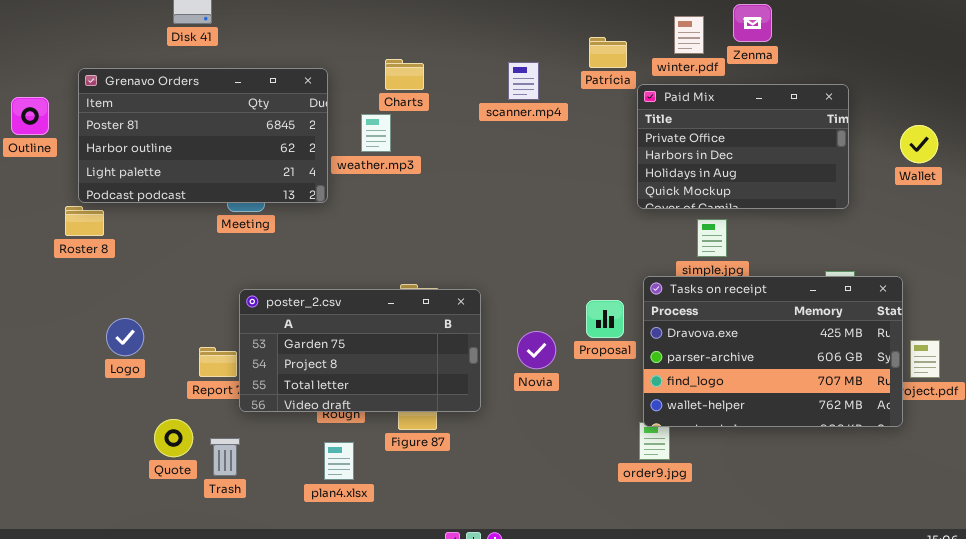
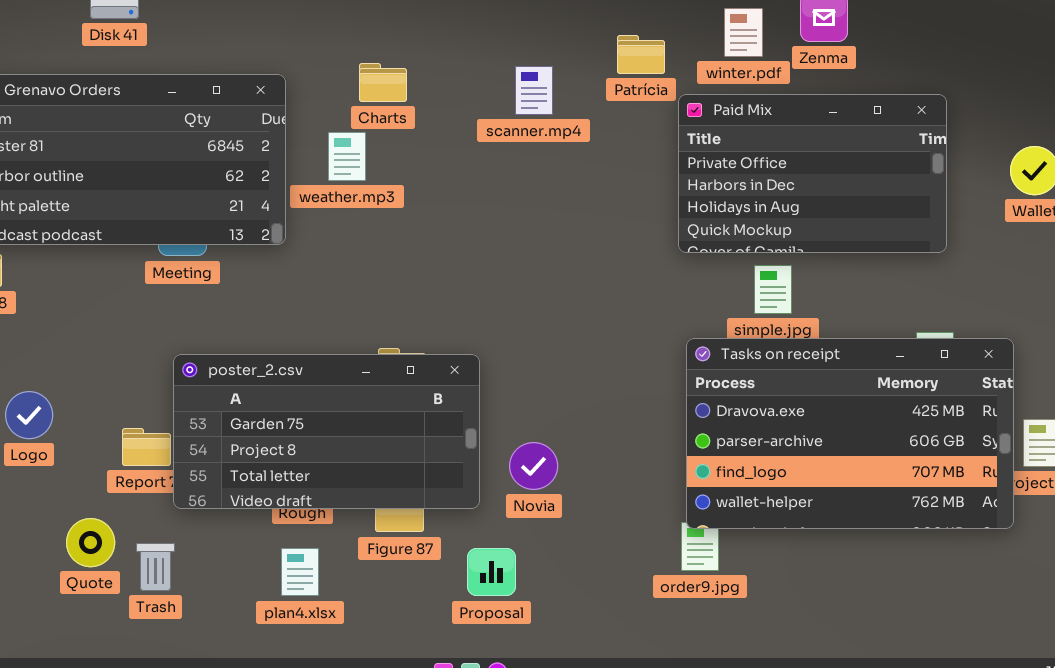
Proposal: [586,300,624,338] -> [467,548,516,596], moved
Novia: [517,331,556,369] -> [509,442,558,490], moved

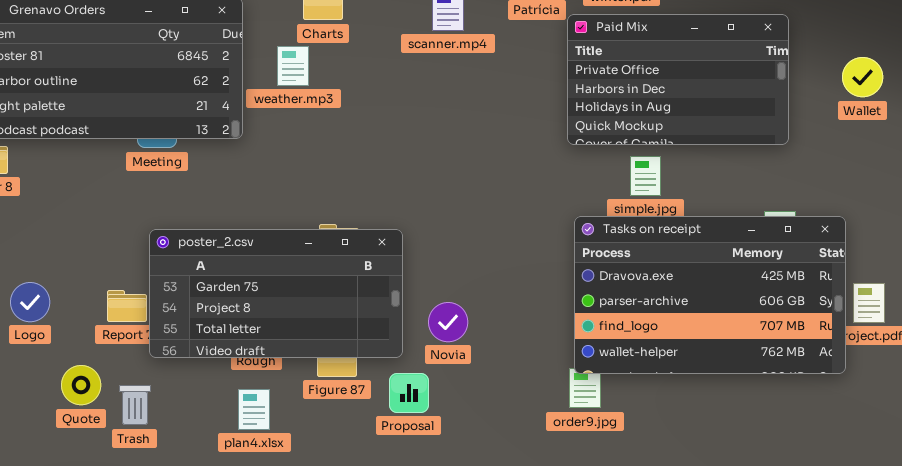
Logo: [5,391,53,439] -> [10,282,50,322], moved
Proposal: [467,548,516,596] -> [389,373,429,413], moved

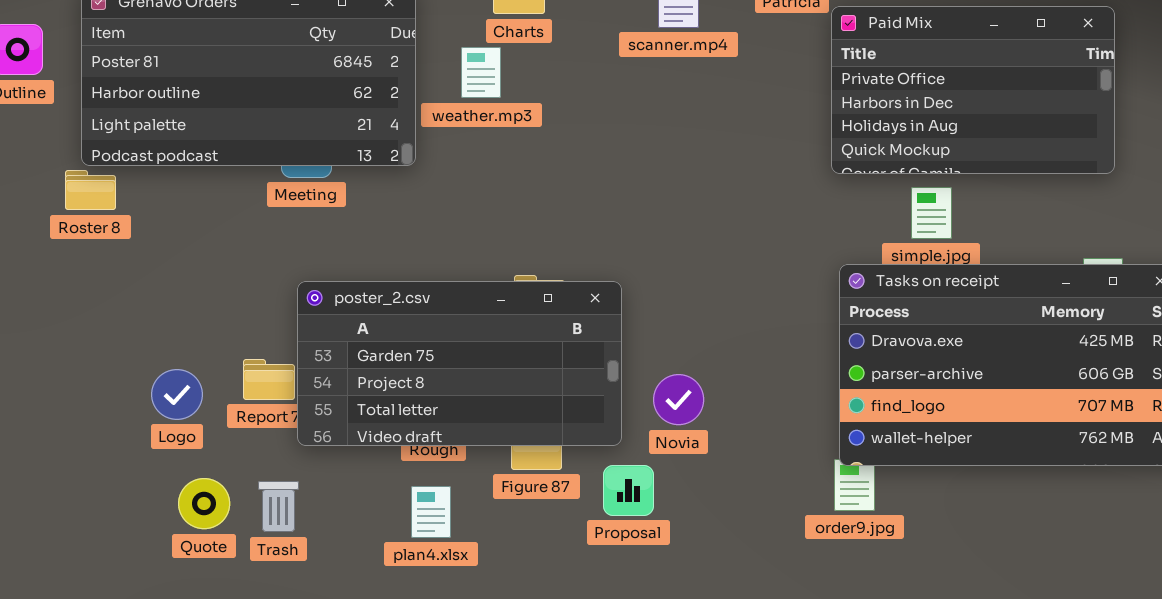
Logo: [10,282,50,322] -> [151,369,203,420], moved
Quote: [61,365,101,405] -> [178,478,230,529], moved

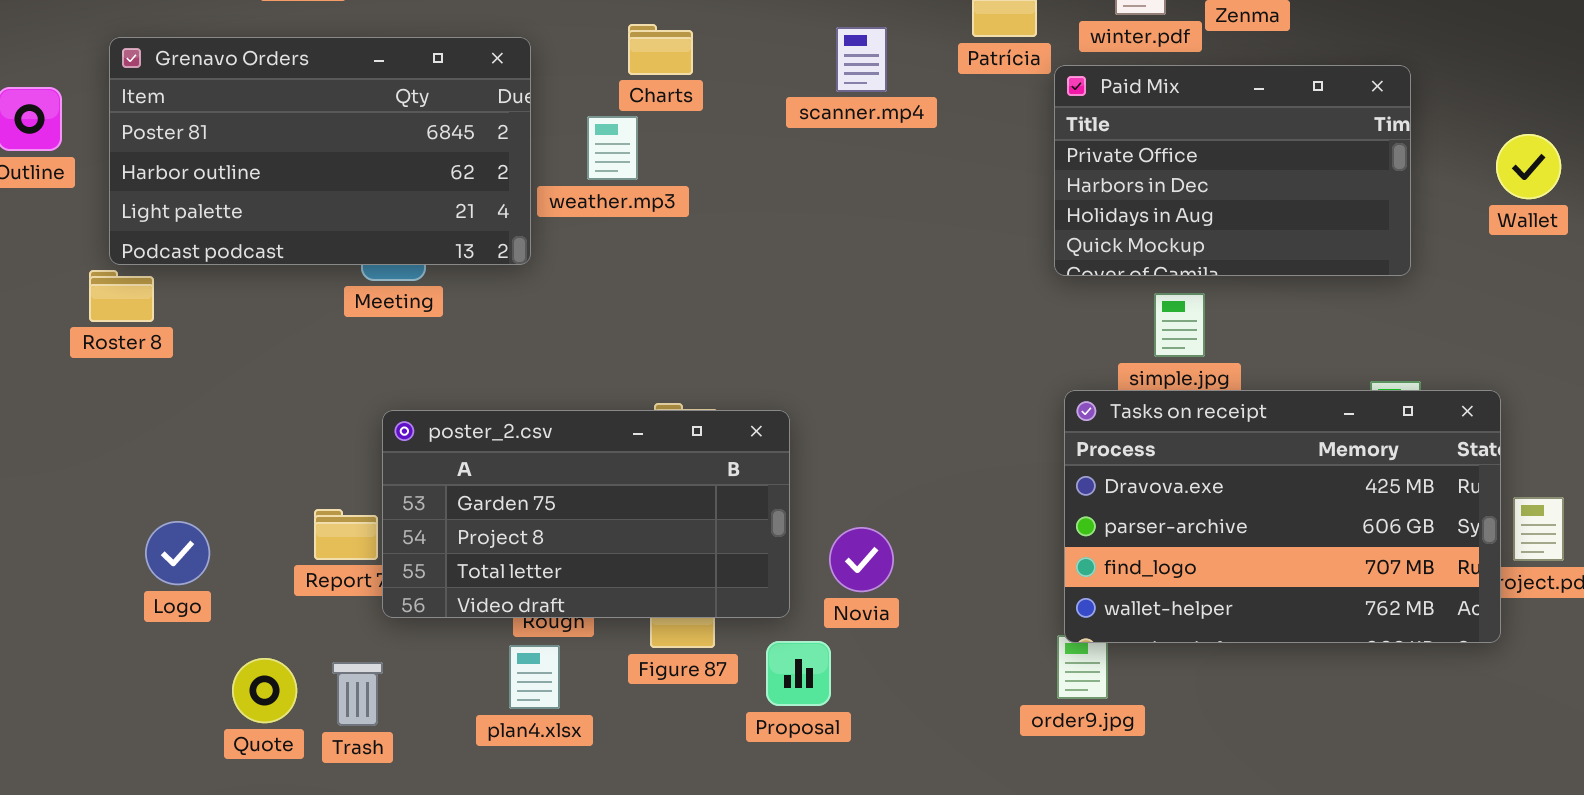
Logo: [151,369,203,420] -> [145,521,210,585], moved
plan4.xlsx: [411,486,451,538] -> [509,645,560,709], moved

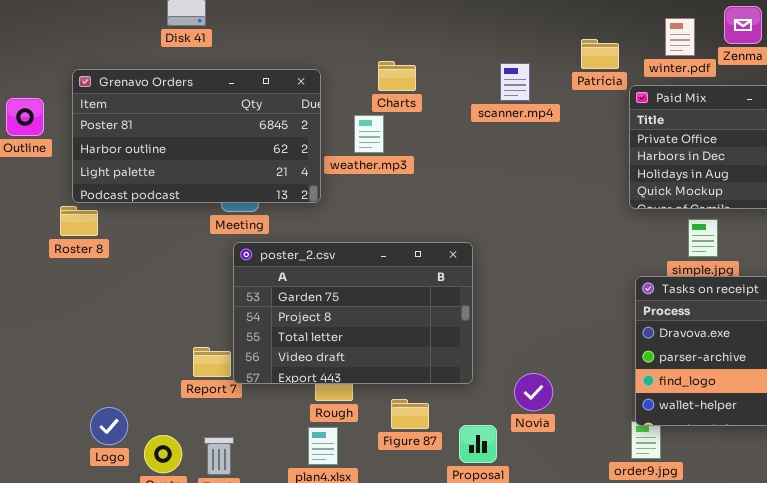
poster_2.csv: [382,410,790,618] -> [233,242,473,384], moved, resized
Logo: [145,521,210,585] -> [90,407,128,445], moved
Novia: [829,527,894,592] -> [514,373,553,411], moved

